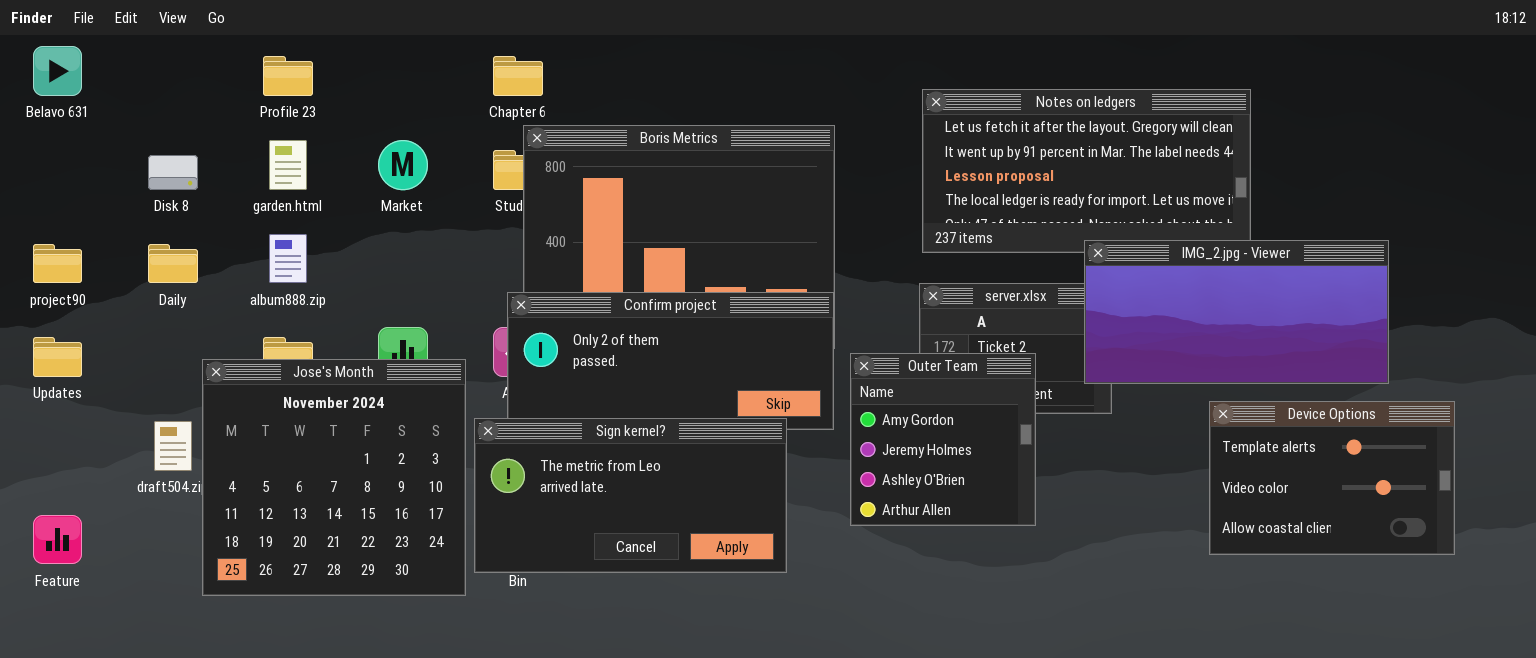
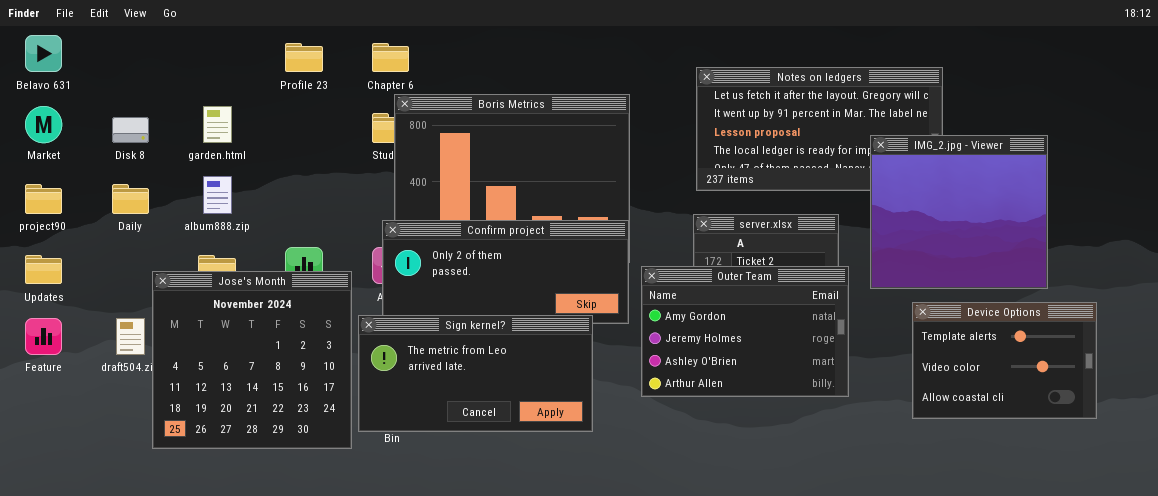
Profile 23: [263,56,313,96] -> [285,43,323,72], moved
Market: [378,140,428,190] -> [25,106,62,143], moved
IMG_2.jpg - Viewer: [1084,240,1389,384] -> [870,135,1048,289], resized
Outer Team: [850,353,1036,526] -> [641,266,849,397], resized
Feature: [33,515,82,564] -> [25,318,62,355], moved

